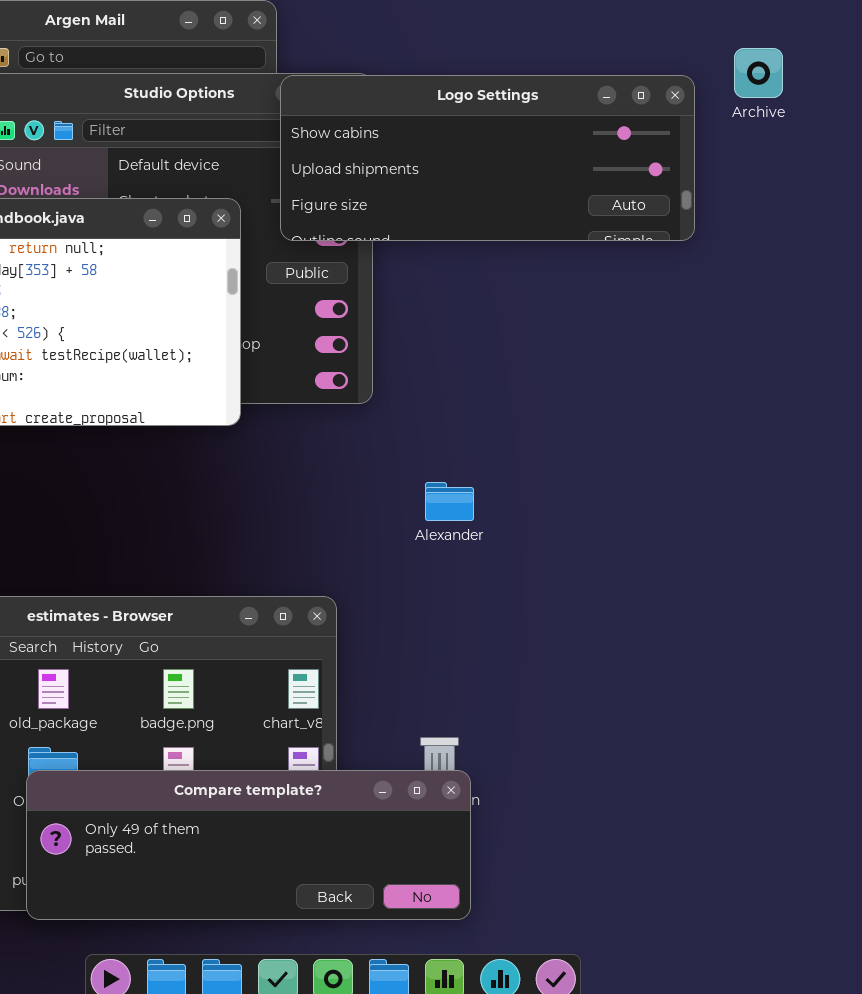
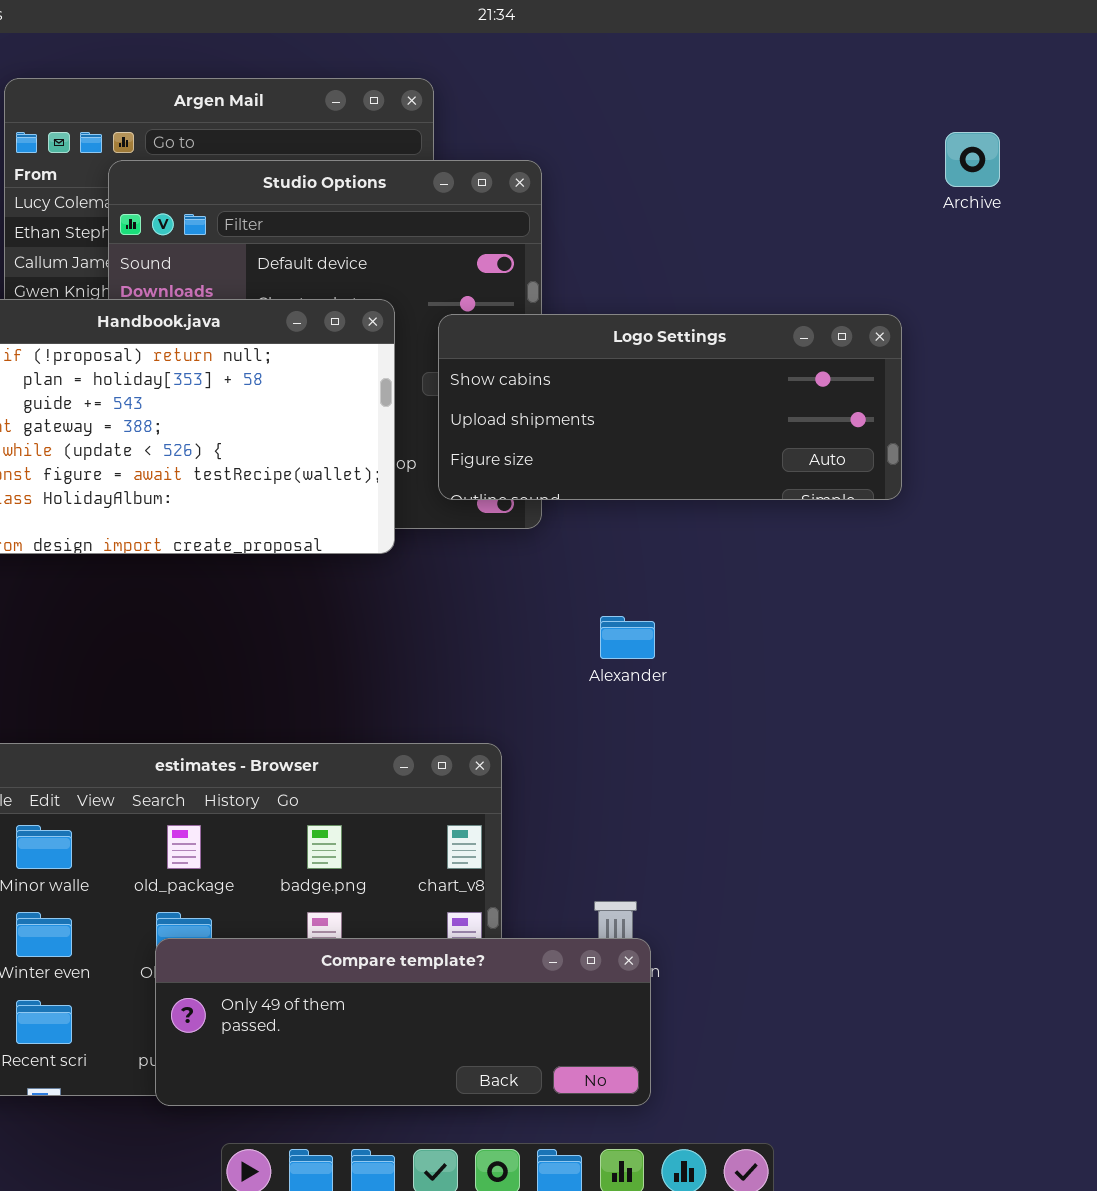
Logo Settings: [280,75,695,241] -> [438,314,902,500], moved

